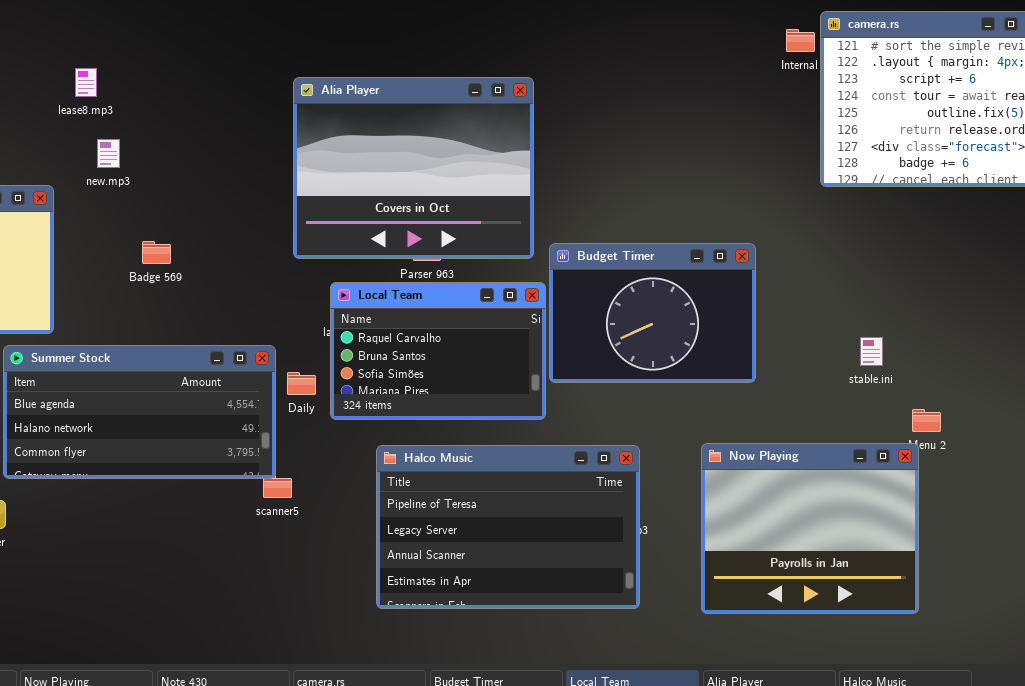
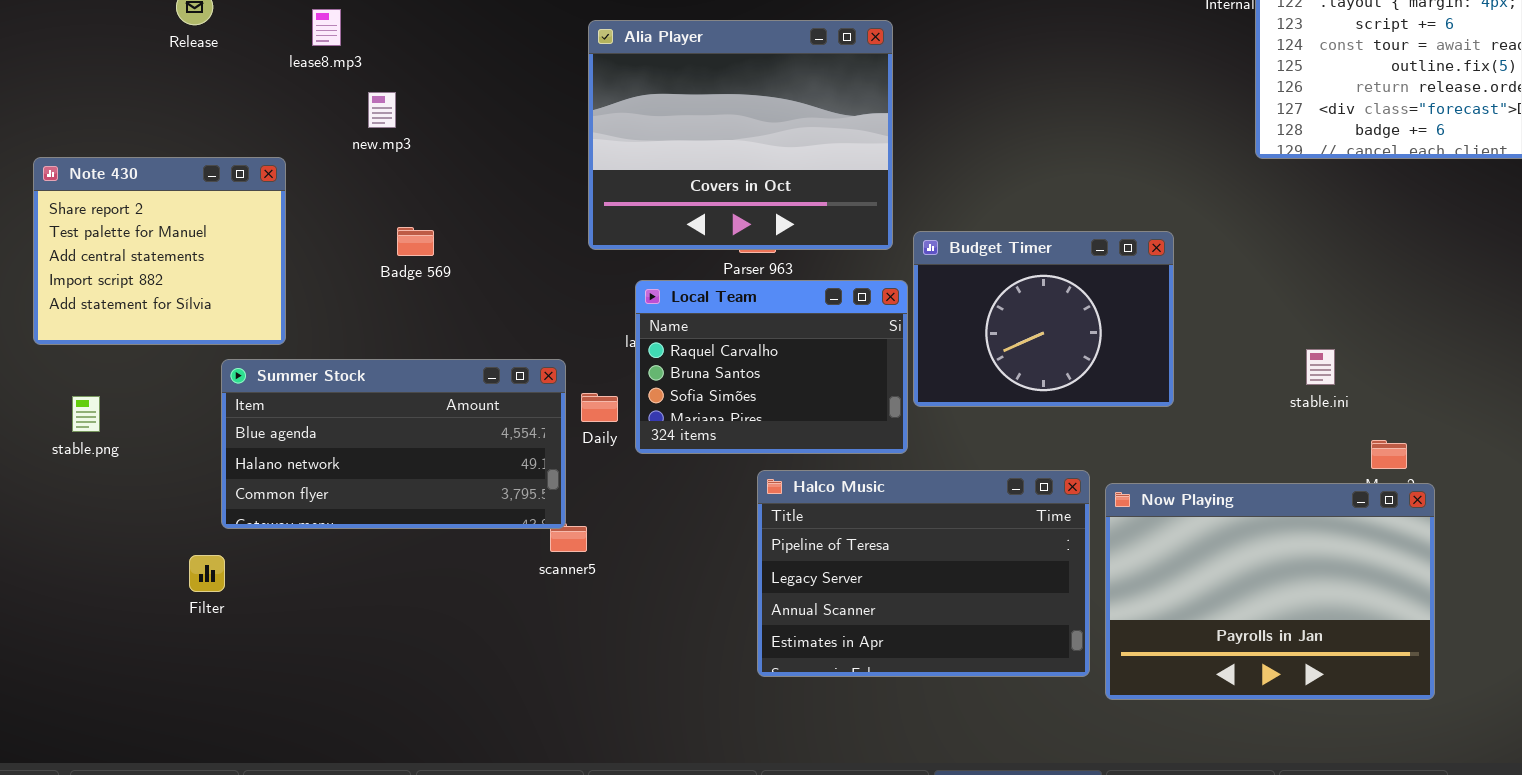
new.mp3: [97,139,120,168] -> [368,92,396,128], moved
Now Playing: [701,443,919,614] -> [1105,483,1435,700], resized
Halco Music: [376,445,640,609] -> [757,470,1090,677], moved

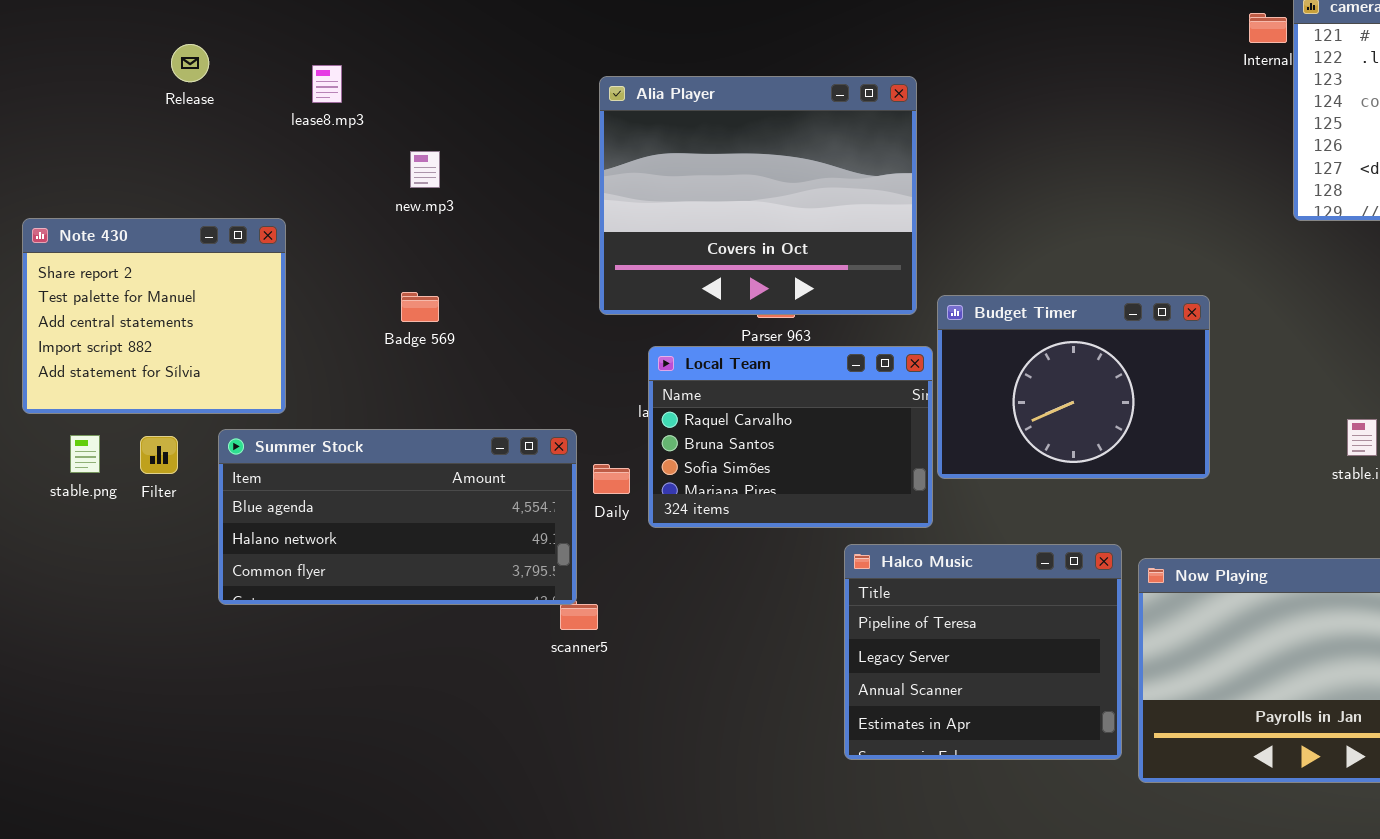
new.mp3: [368,92,396,128] -> [410,151,440,188], moved
stable.png: [72,396,100,432] -> [70,435,100,473], moved
Halco Music: [757,470,1090,677] -> [844,544,1122,760], resized
Filter: [189,555,225,592] -> [140,436,178,474], moved

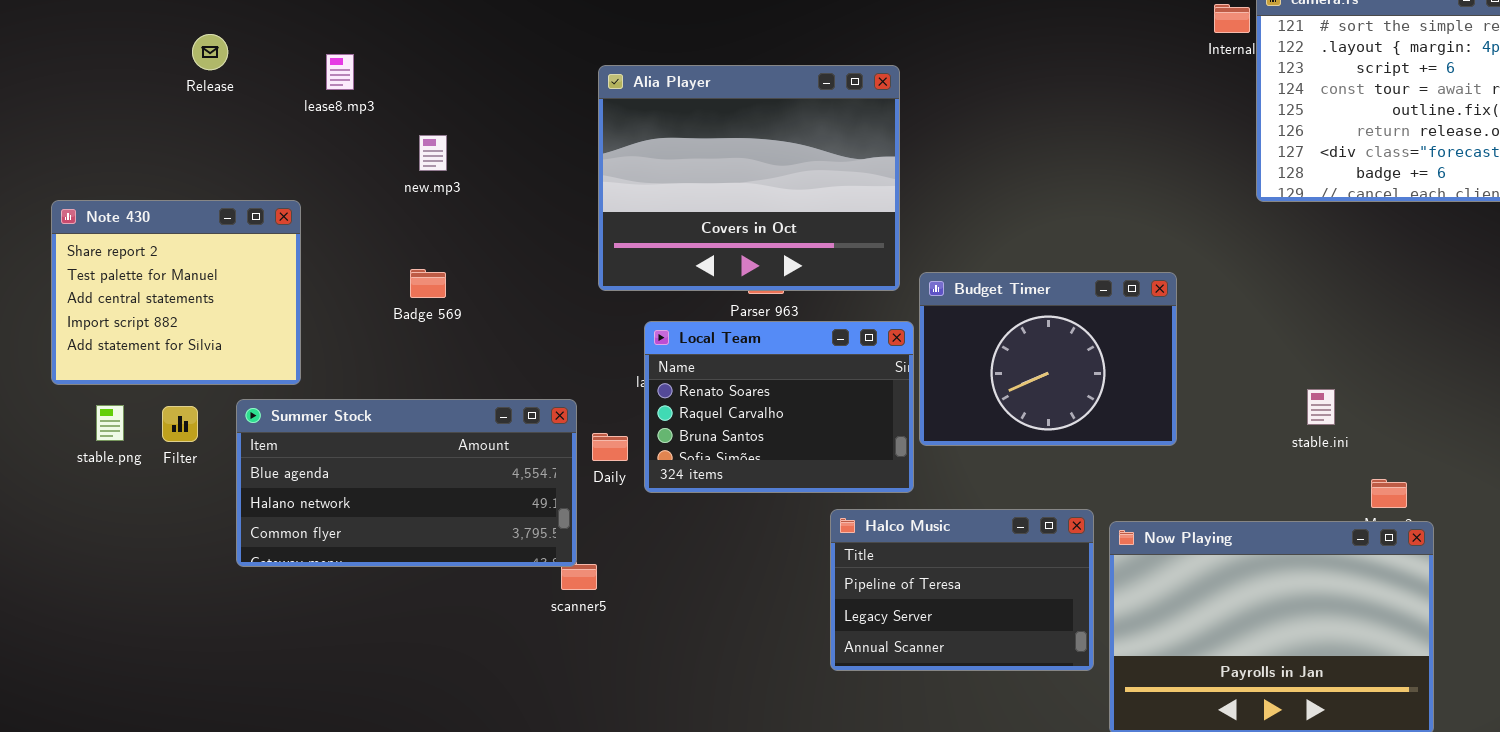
Local Team: [648,346,933,528] -> [644,321,914,493], scrolled up 1 row
Halco Music: [844,544,1122,760] -> [830,509,1094,671], resized

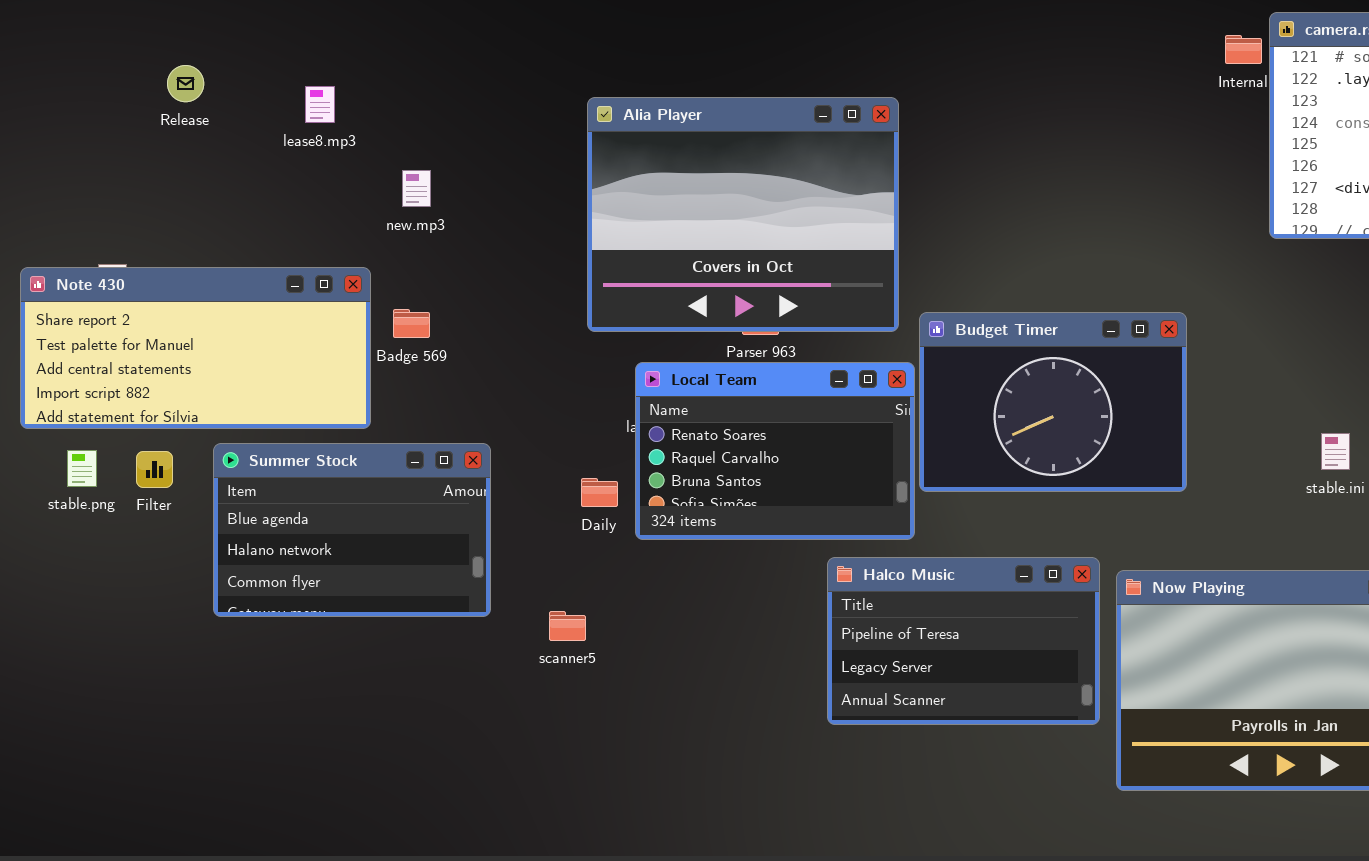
Note 430: [51,200,301,385] -> [20,267,371,429], resized
Summer Stock: [236,399,577,567] -> [213,443,491,617], resized

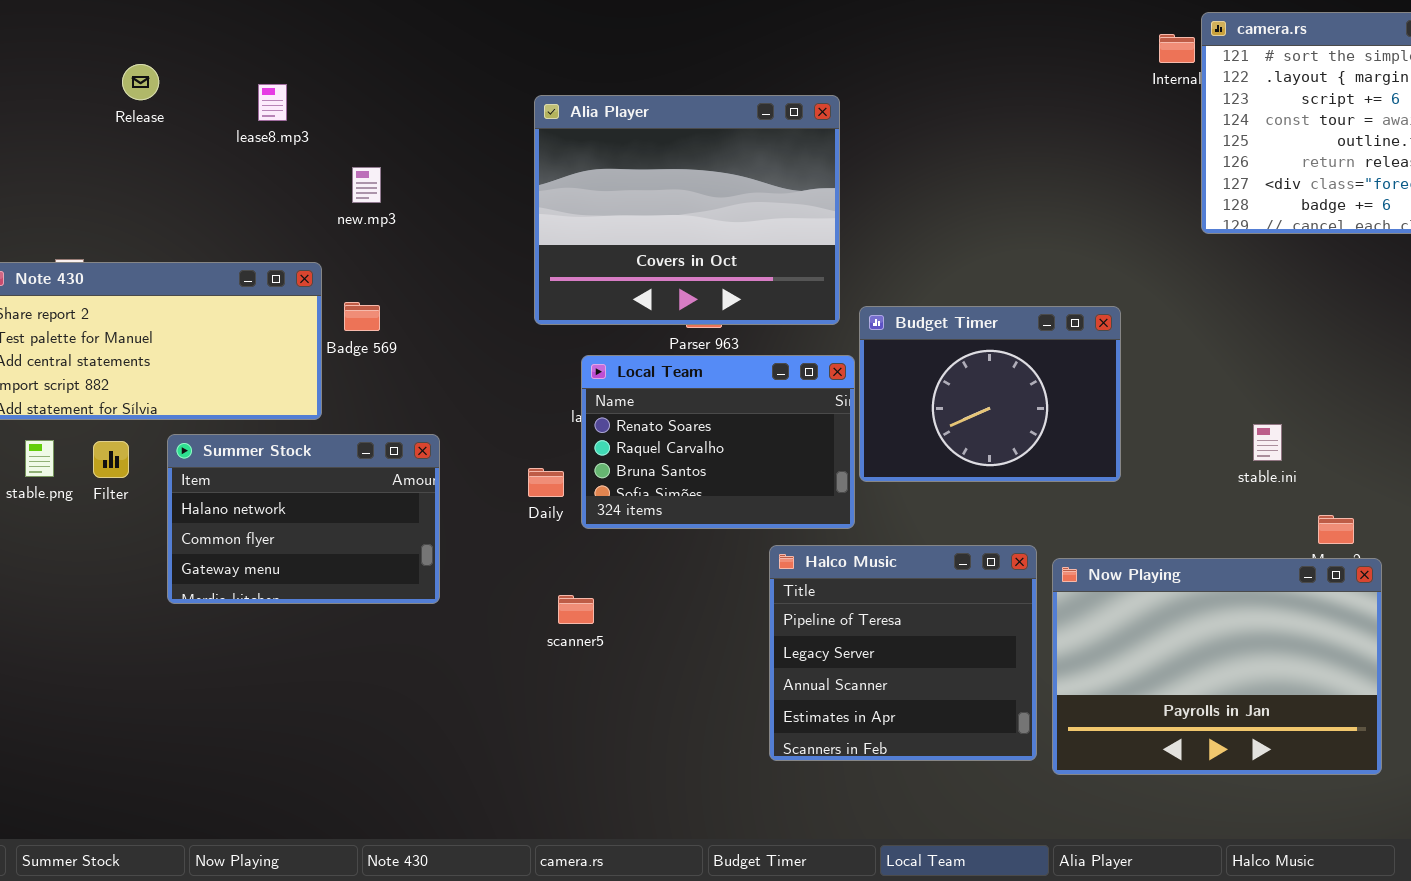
Summer Stock: [213,443,491,617] -> [167,434,440,604], scrolled down 1 row
Halco Music: [827,557,1100,725] -> [769,545,1037,761], resized
scanner5: [549,611,586,641] -> [558,595,594,624], moved

